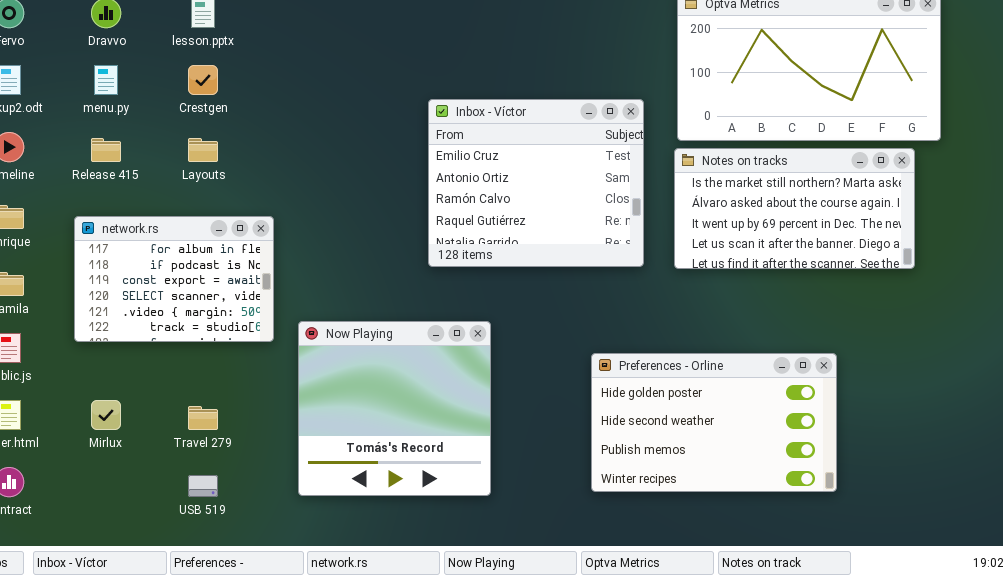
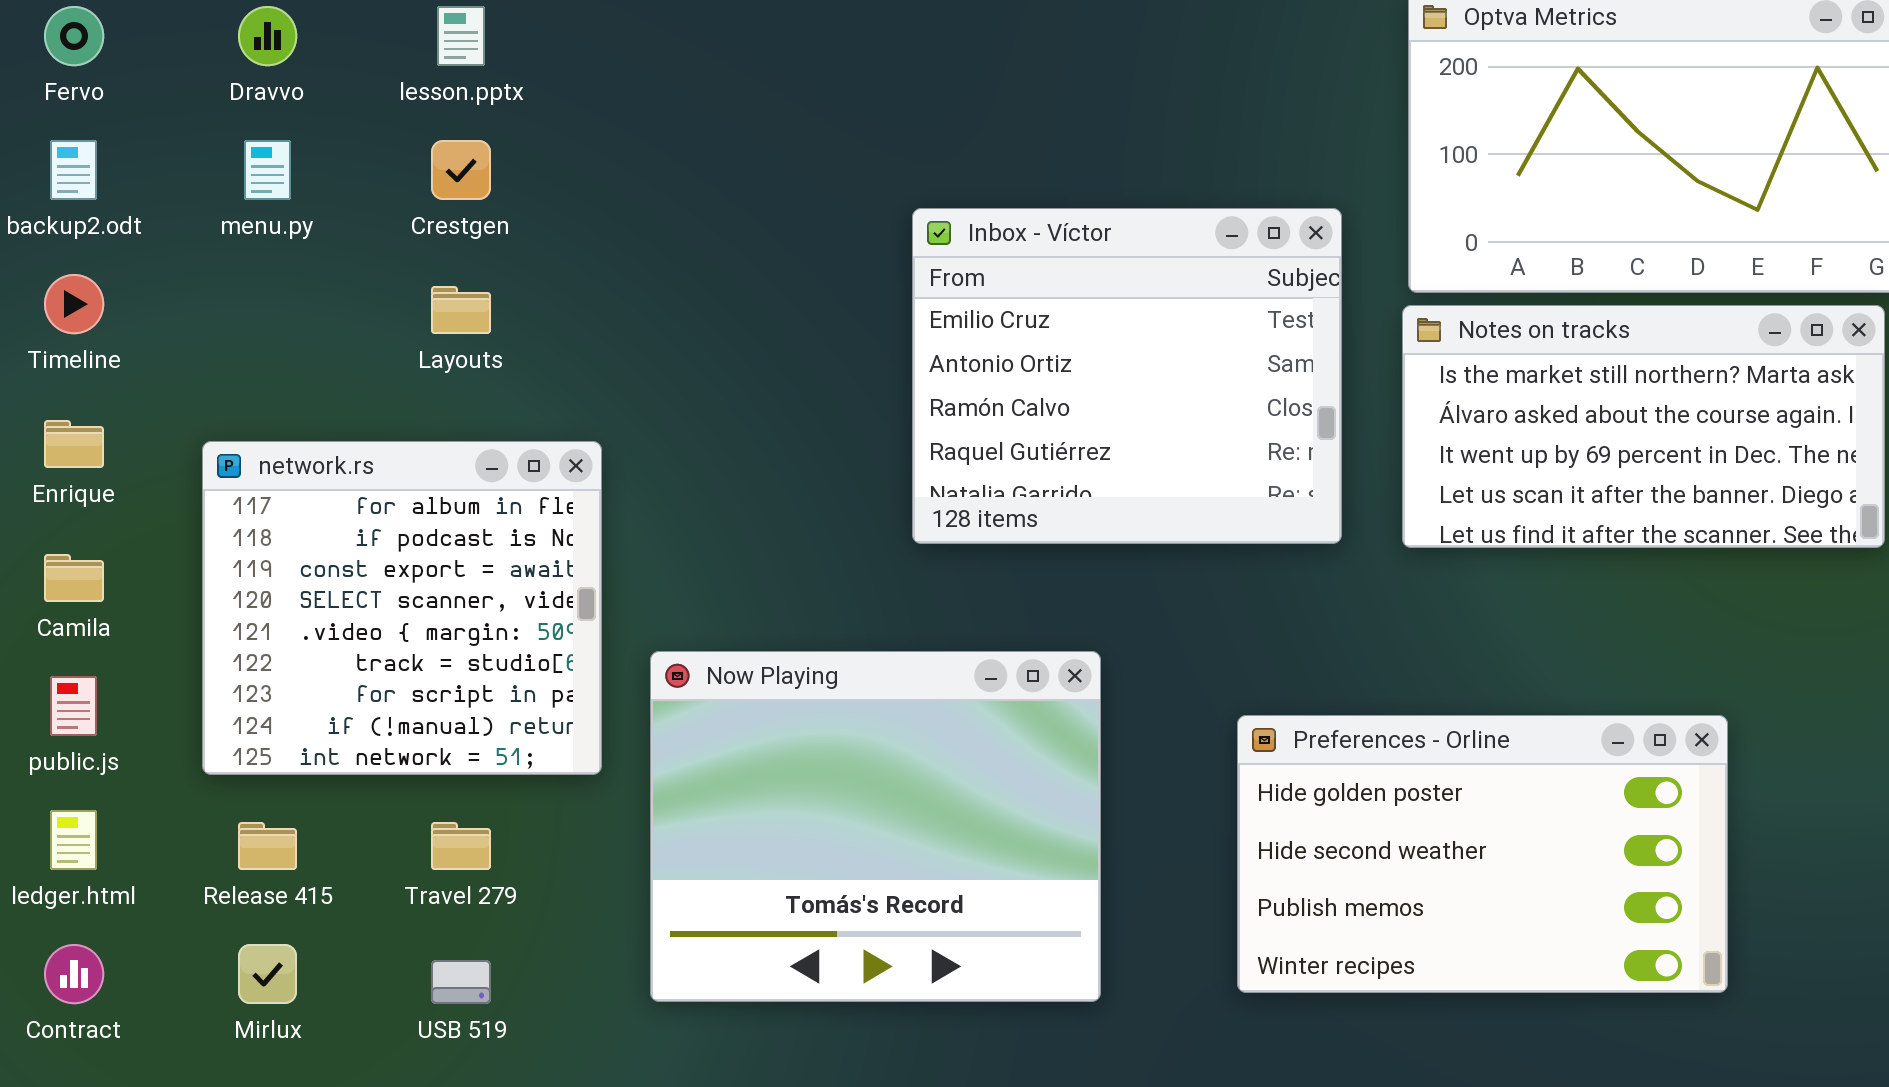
Release 415: [91,138,121,162] -> [238,822,297,870], moved
network.rs: [74,216,274,342] -> [202,441,602,775], resized
Now Playing: [298,321,491,496] -> [650,651,1101,1002], resized
Mirlux: [91,400,121,430] -> [238,944,297,1004], moved

